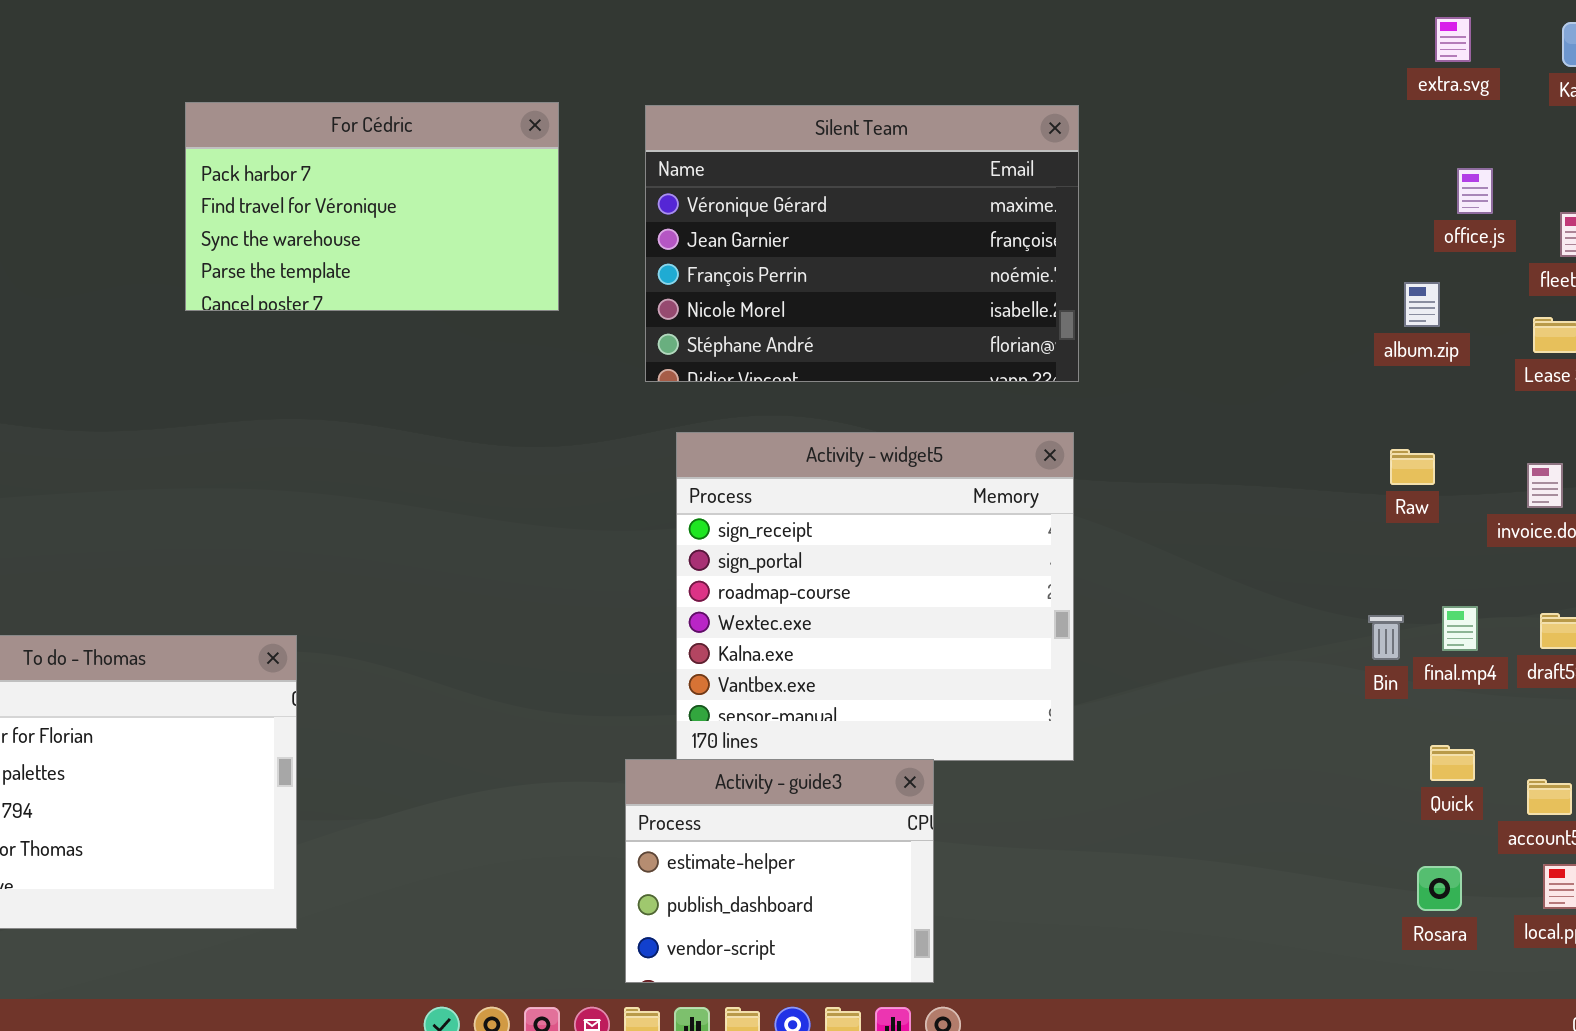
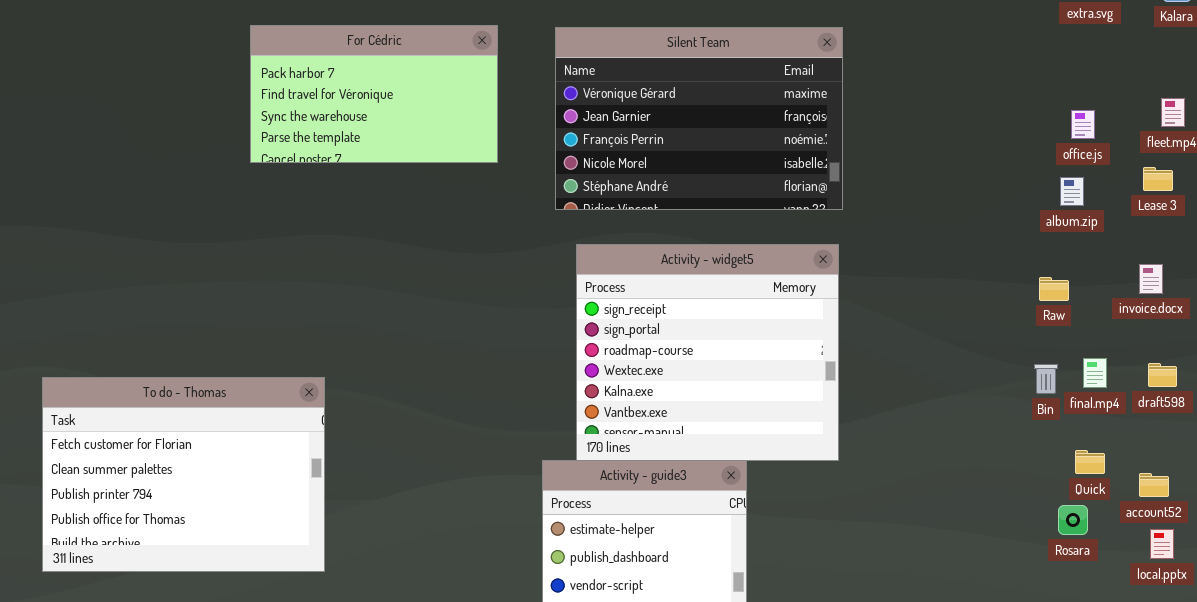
office.js: [1457,168,1493,214] -> [1071,110,1095,139], moved
album.zip: [1404,282,1440,327] -> [1060,177,1084,206], moved
Raw: [1390,449,1435,485] -> [1039,277,1069,301], moved
Rosara: [1417,866,1462,911] -> [1058,505,1088,535], moved

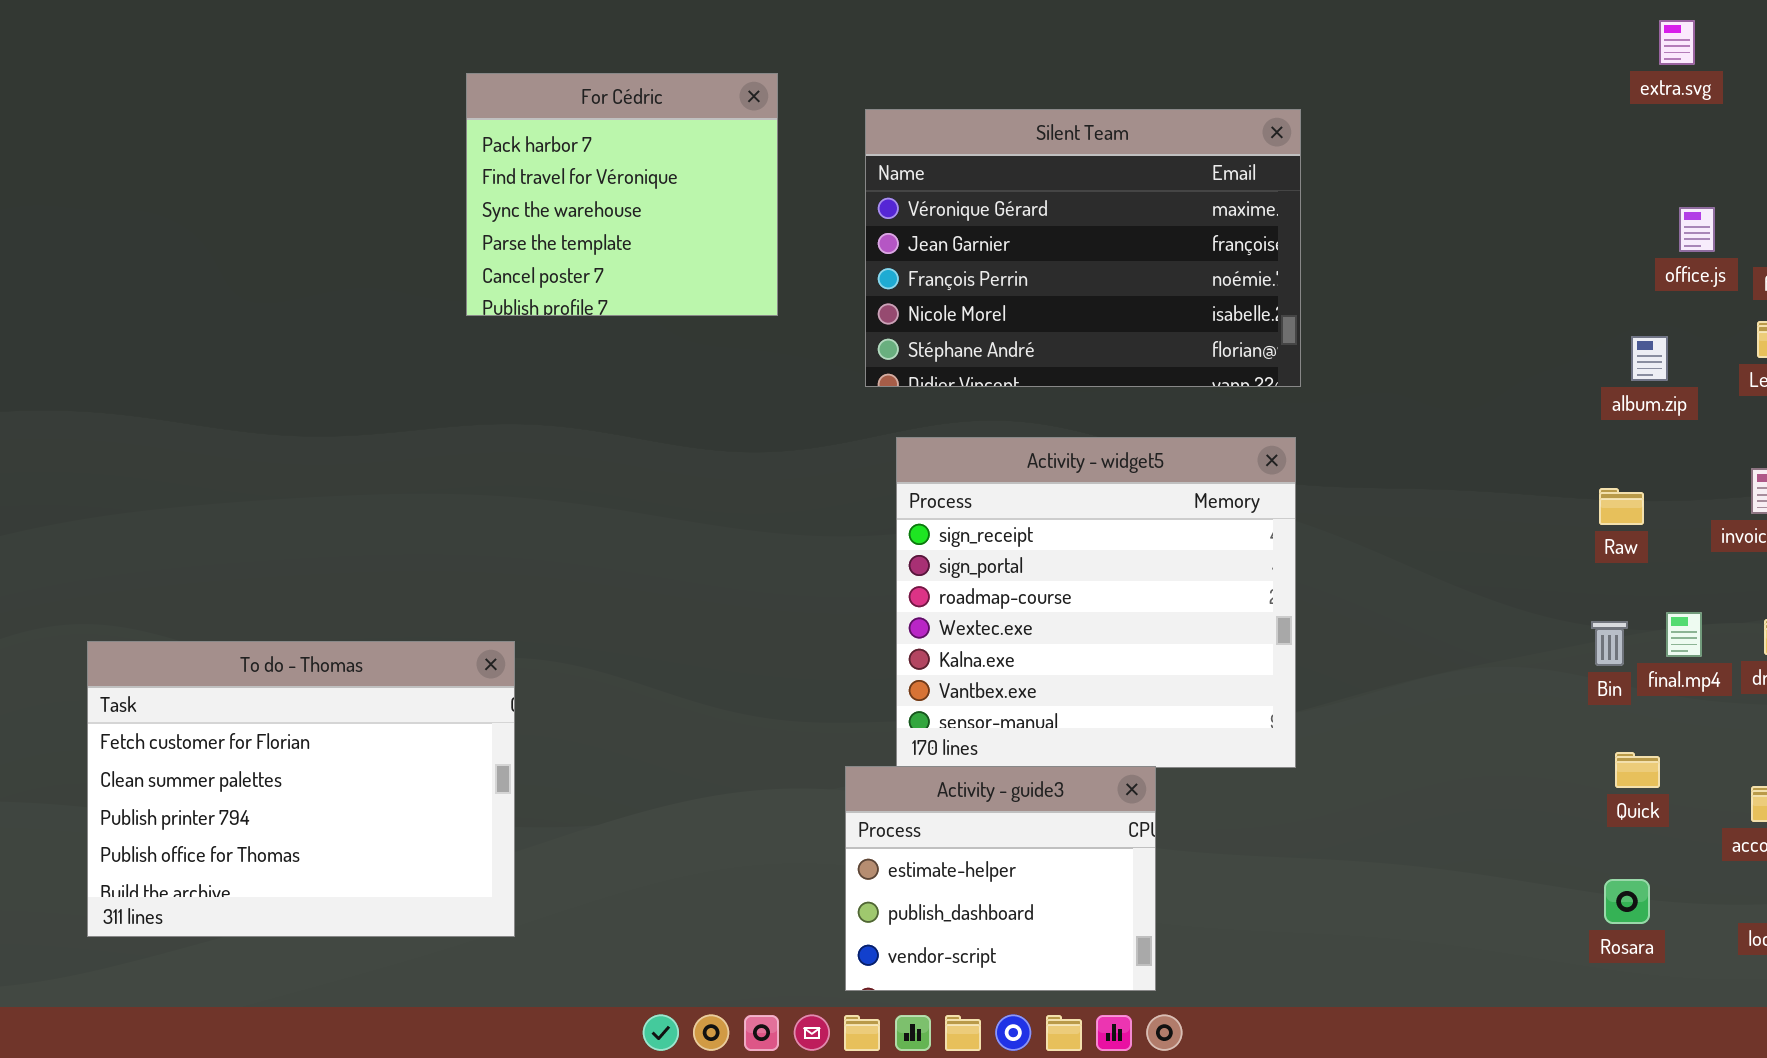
For Cédric: [250,25,498,163] -> [466,73,778,316], resized
office.js: [1071,110,1095,139] -> [1679,207,1715,252], moved
Quick: [1075,450,1105,474] -> [1615,752,1660,788], moved
Rosara: [1058,505,1088,535] -> [1604,879,1650,924], moved

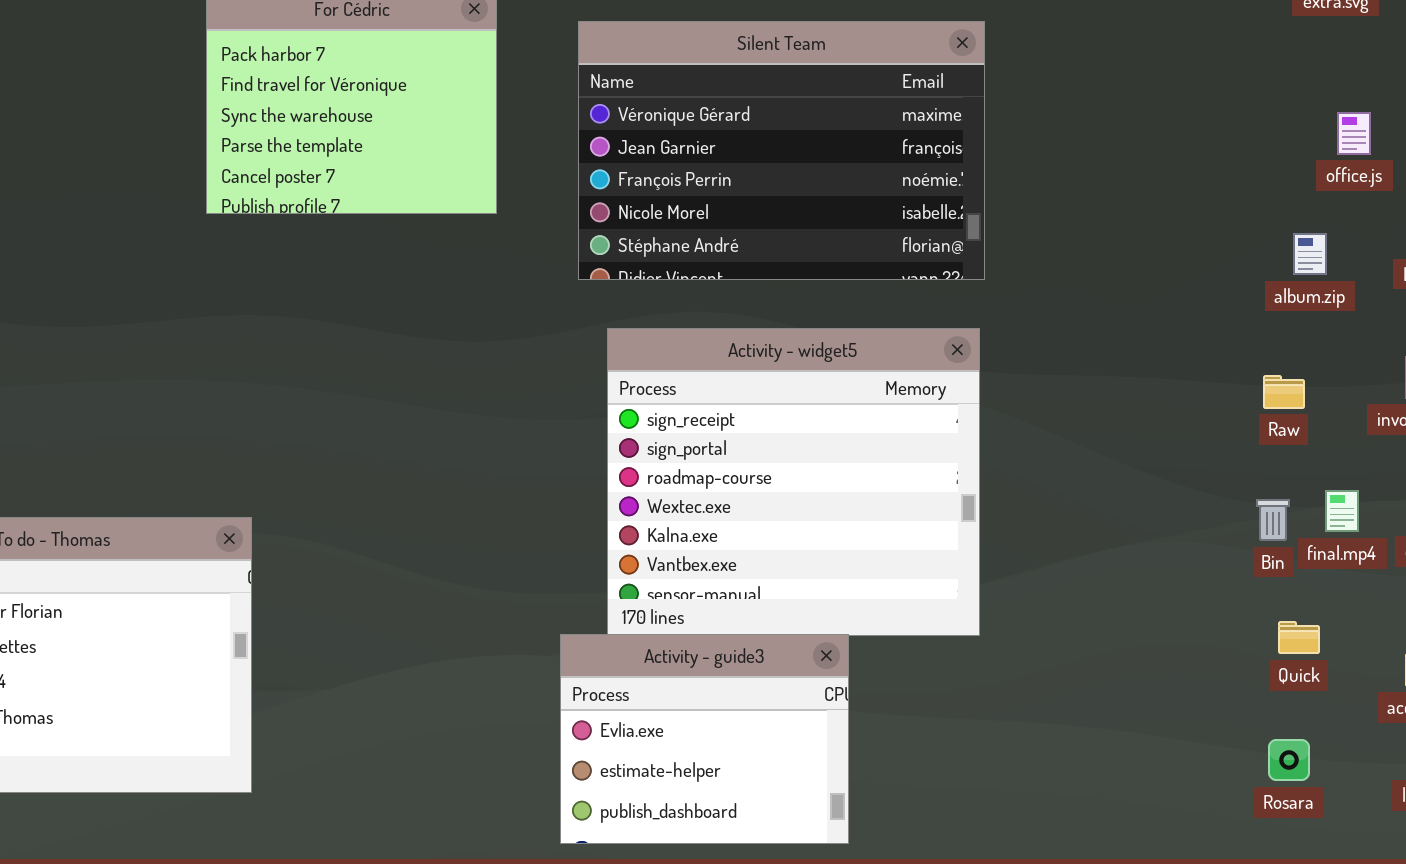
Activity - guide3: [845,766,1156,991] -> [560,634,849,844], scrolled up 1 row

